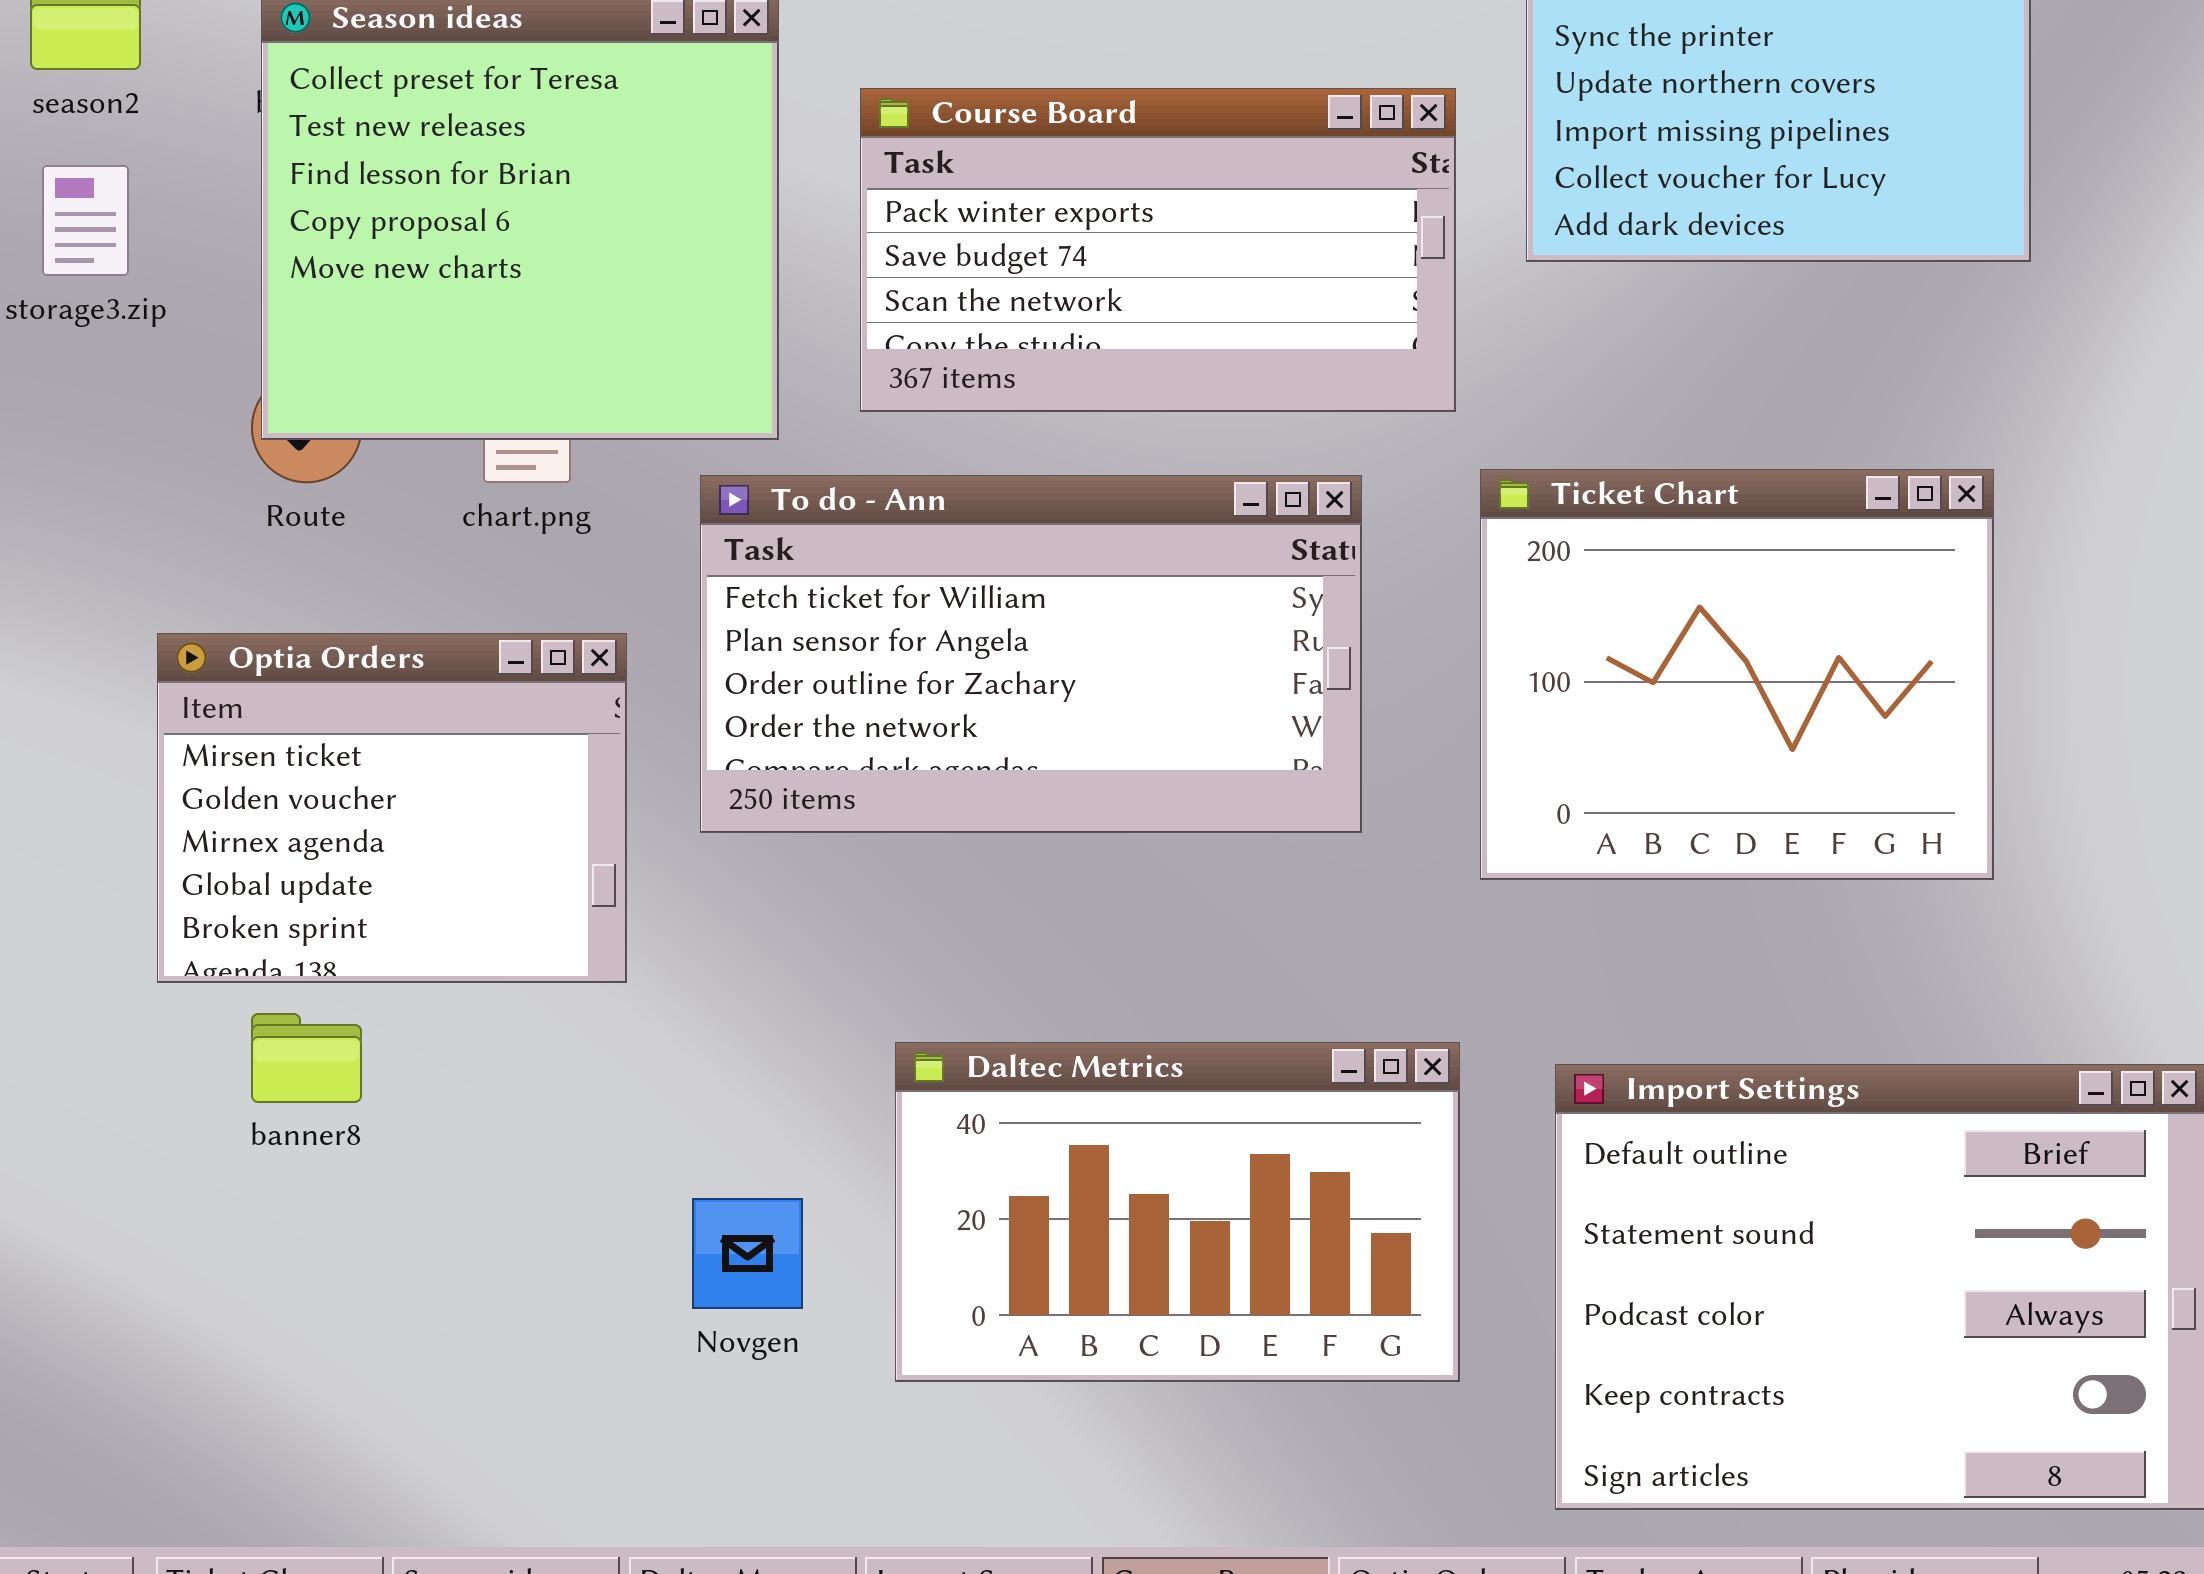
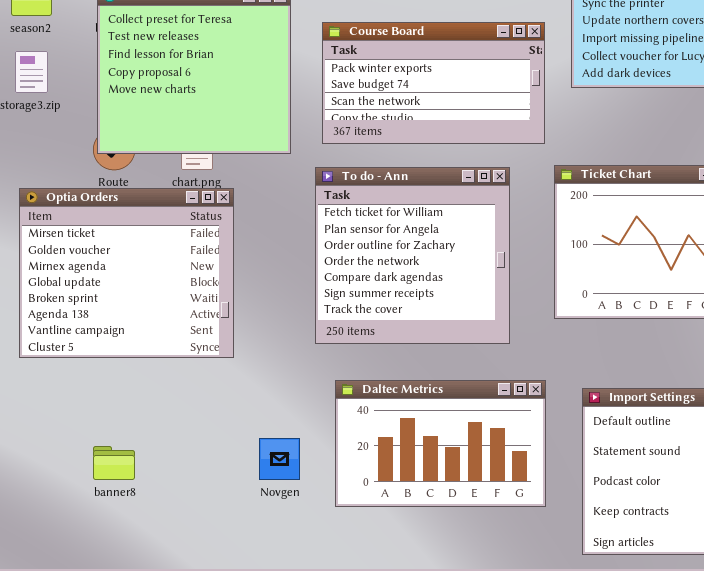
To do - Ann: [700,475,1362,833] -> [315,167,510,344], resized
Optia Orders: [157,633,627,983] -> [19,188,234,358], resized
banner8: [251,1013,362,1103] -> [93,446,135,480], moved

